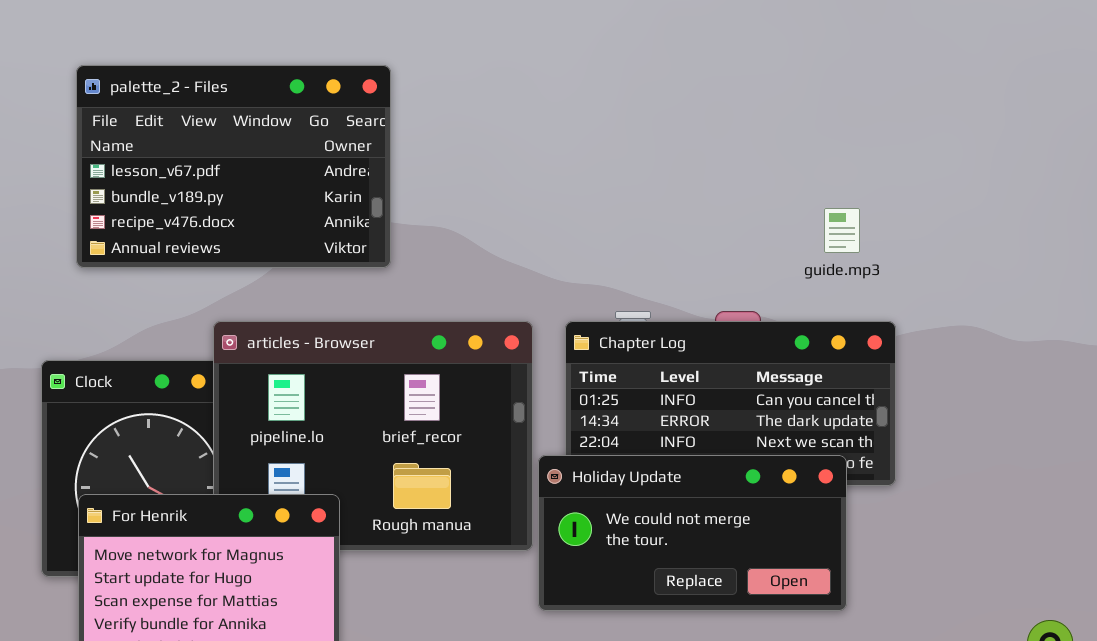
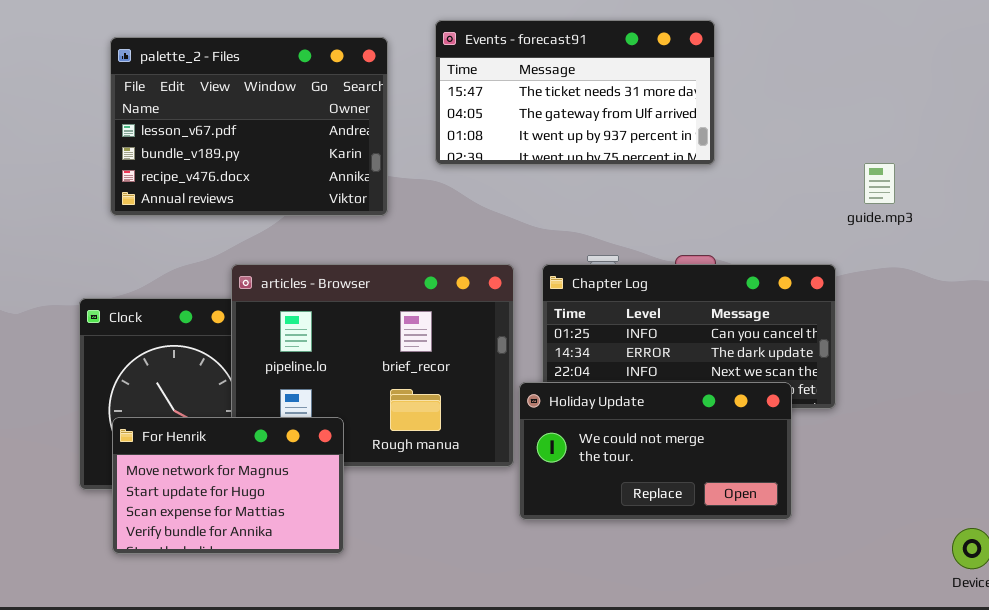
Events - forecast91: none -> [435,20,715,165], opened
guide.mp3: [824,208,860,253] -> [864,163,895,204], moved

